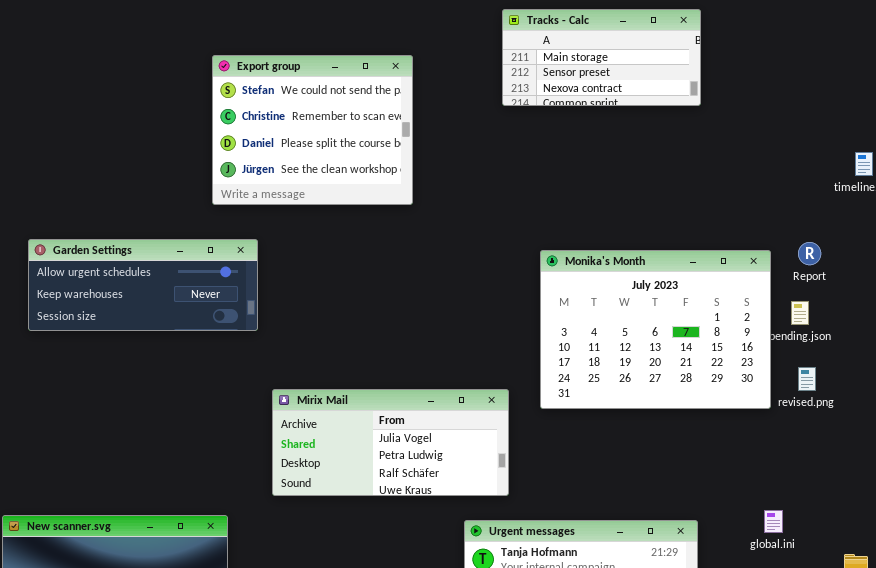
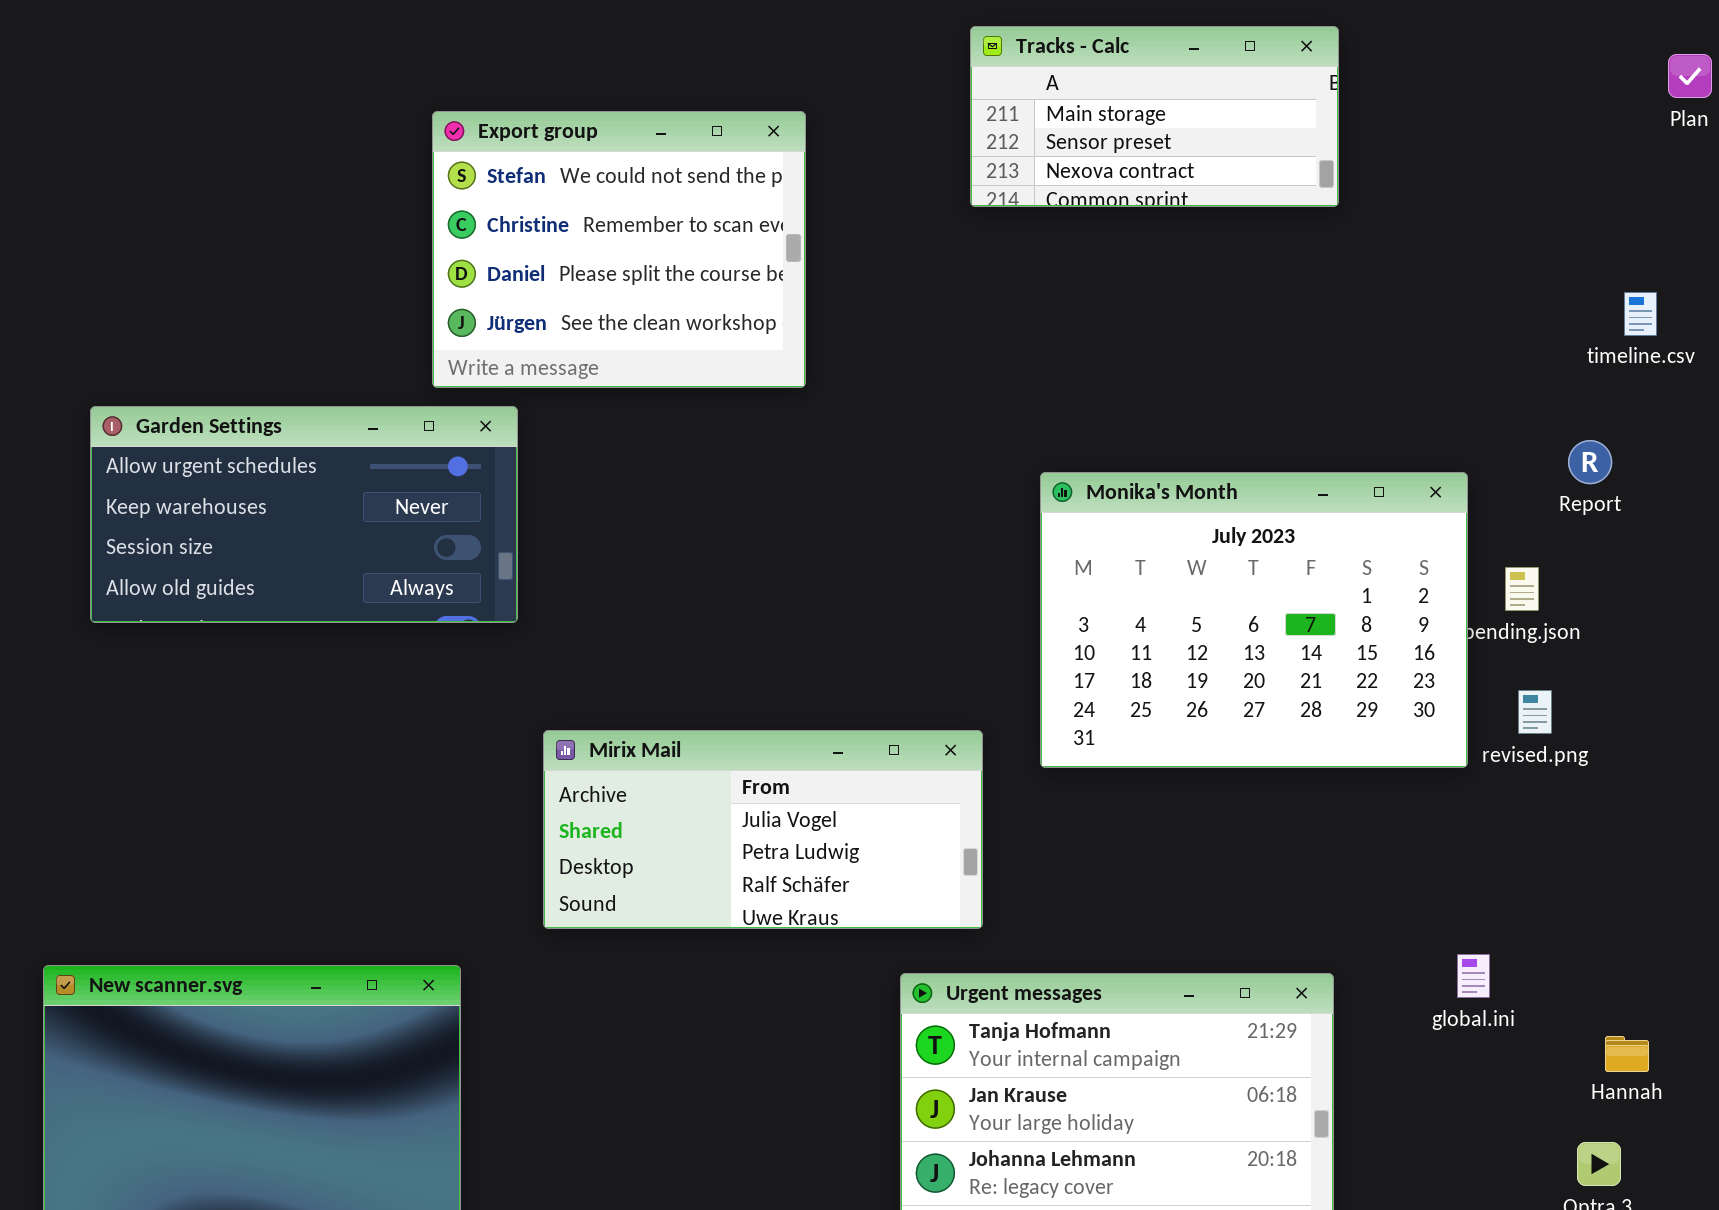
Garden Settings: [28,239,258,331] -> [90,406,518,623], resized
Report: [798,242,821,265] -> [1568,440,1612,484], moved

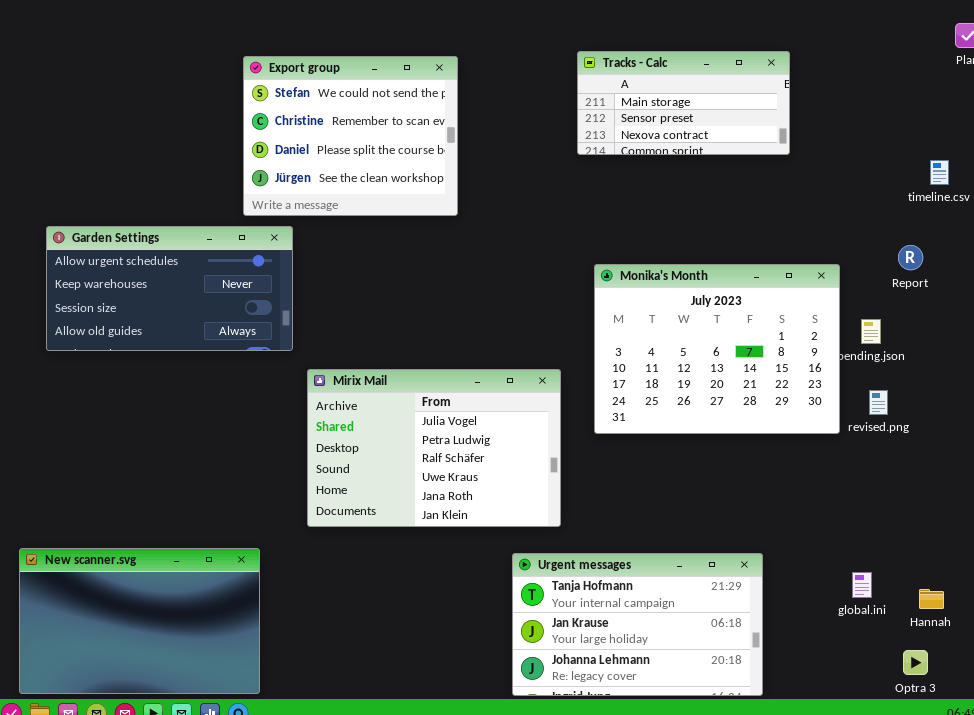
Tracks - Calc: [970,26,1339,207] -> [577,51,790,155], moved
Mirix Mail: [543,730,983,929] -> [307,369,561,527], resized
global.ini: [1457,954,1490,998] -> [852,572,872,598], moved

